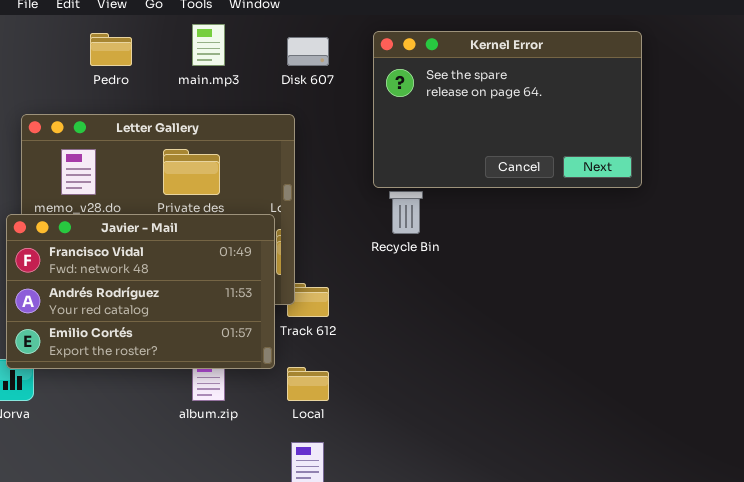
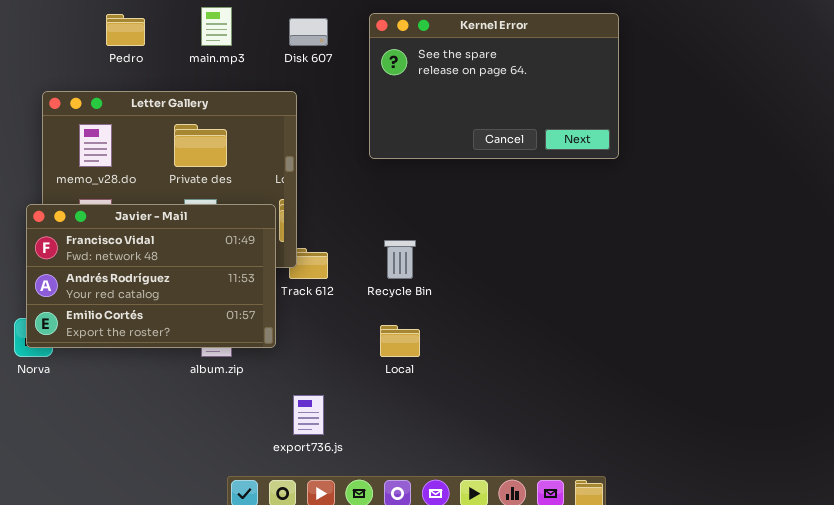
Recycle Bin: [389,191,423,234] -> [384,240,416,279], moved
Javier - Mail: [6,214,275,369] -> [26,204,276,348], moved
Local: [287,367,329,401] -> [380,325,420,357], moved

